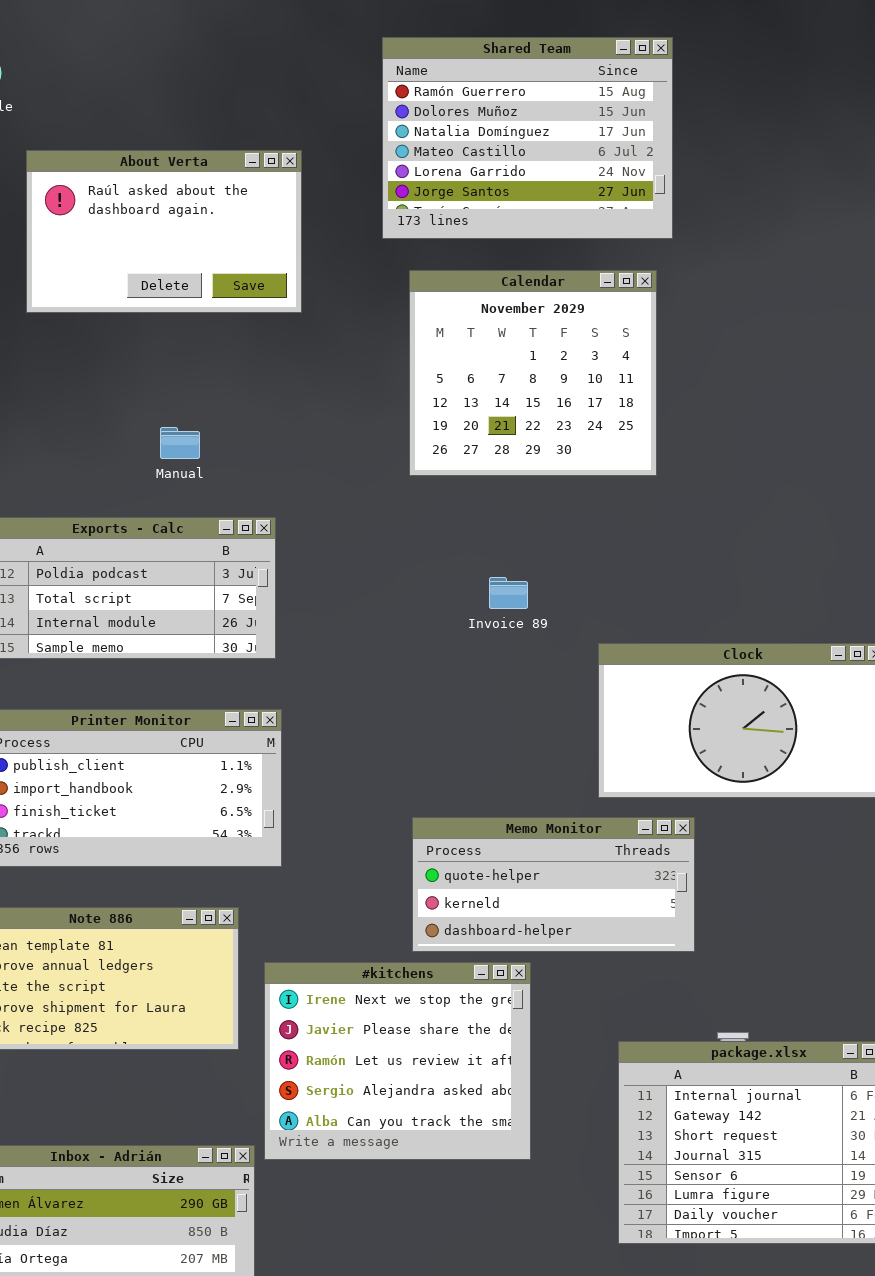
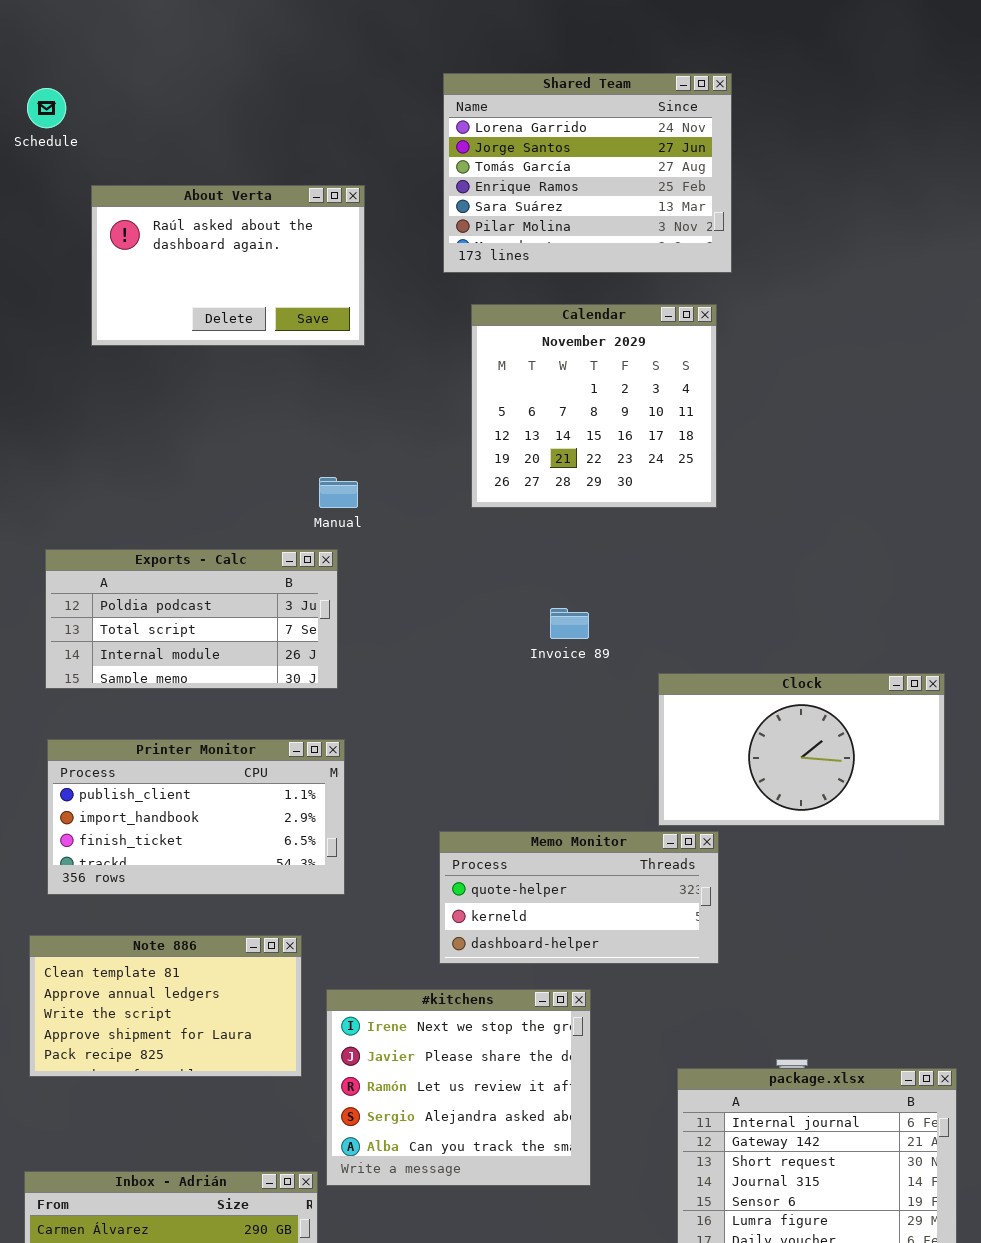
Shared Team: [382,37,673,239] -> [443,73,732,273], scrolled down 4 rows
Manual: [160,427,200,459] -> [319,477,358,508], moved
Memo Monitor: [412,817,695,952] -> [439,831,719,964], moved

